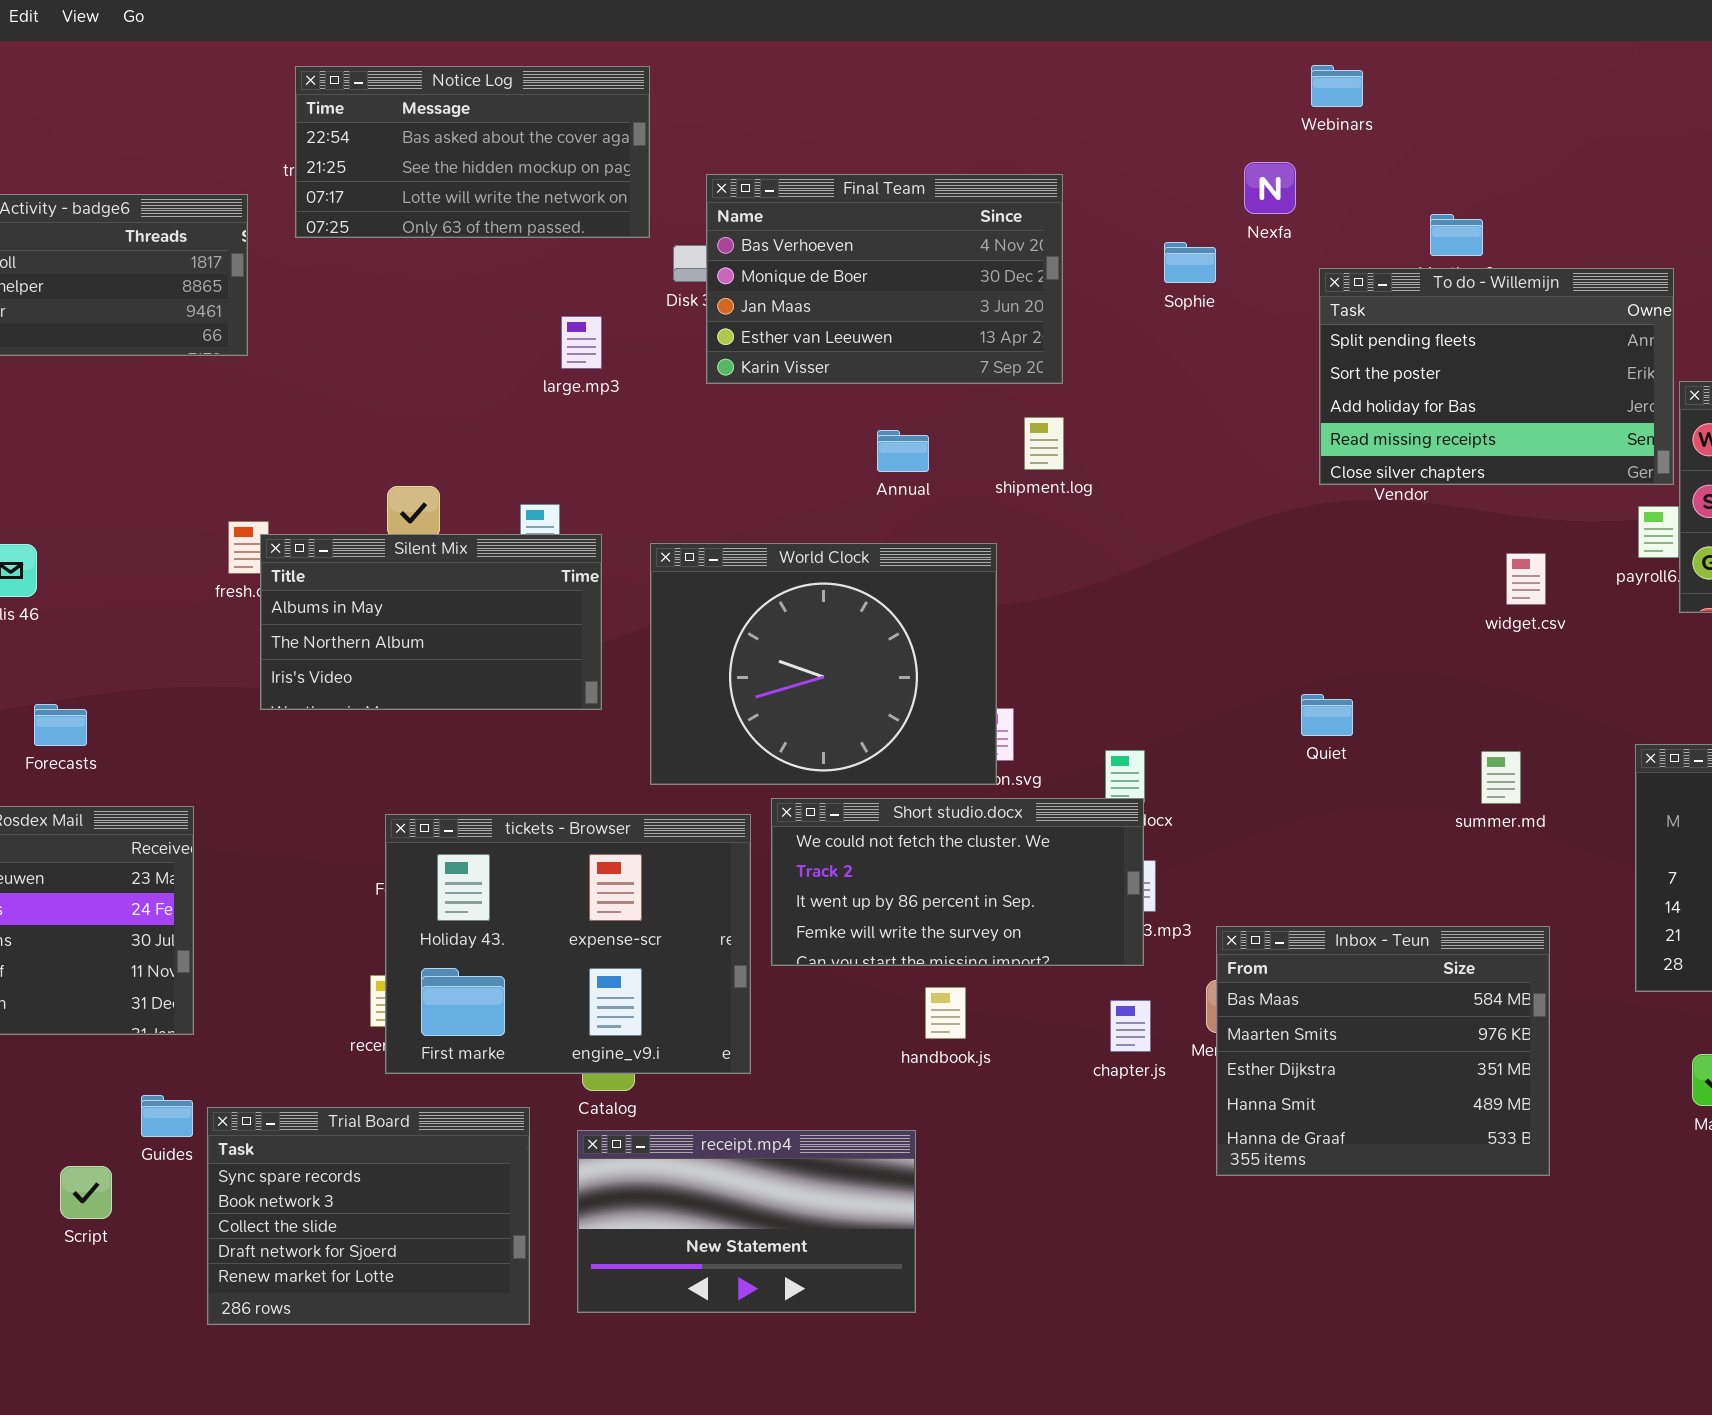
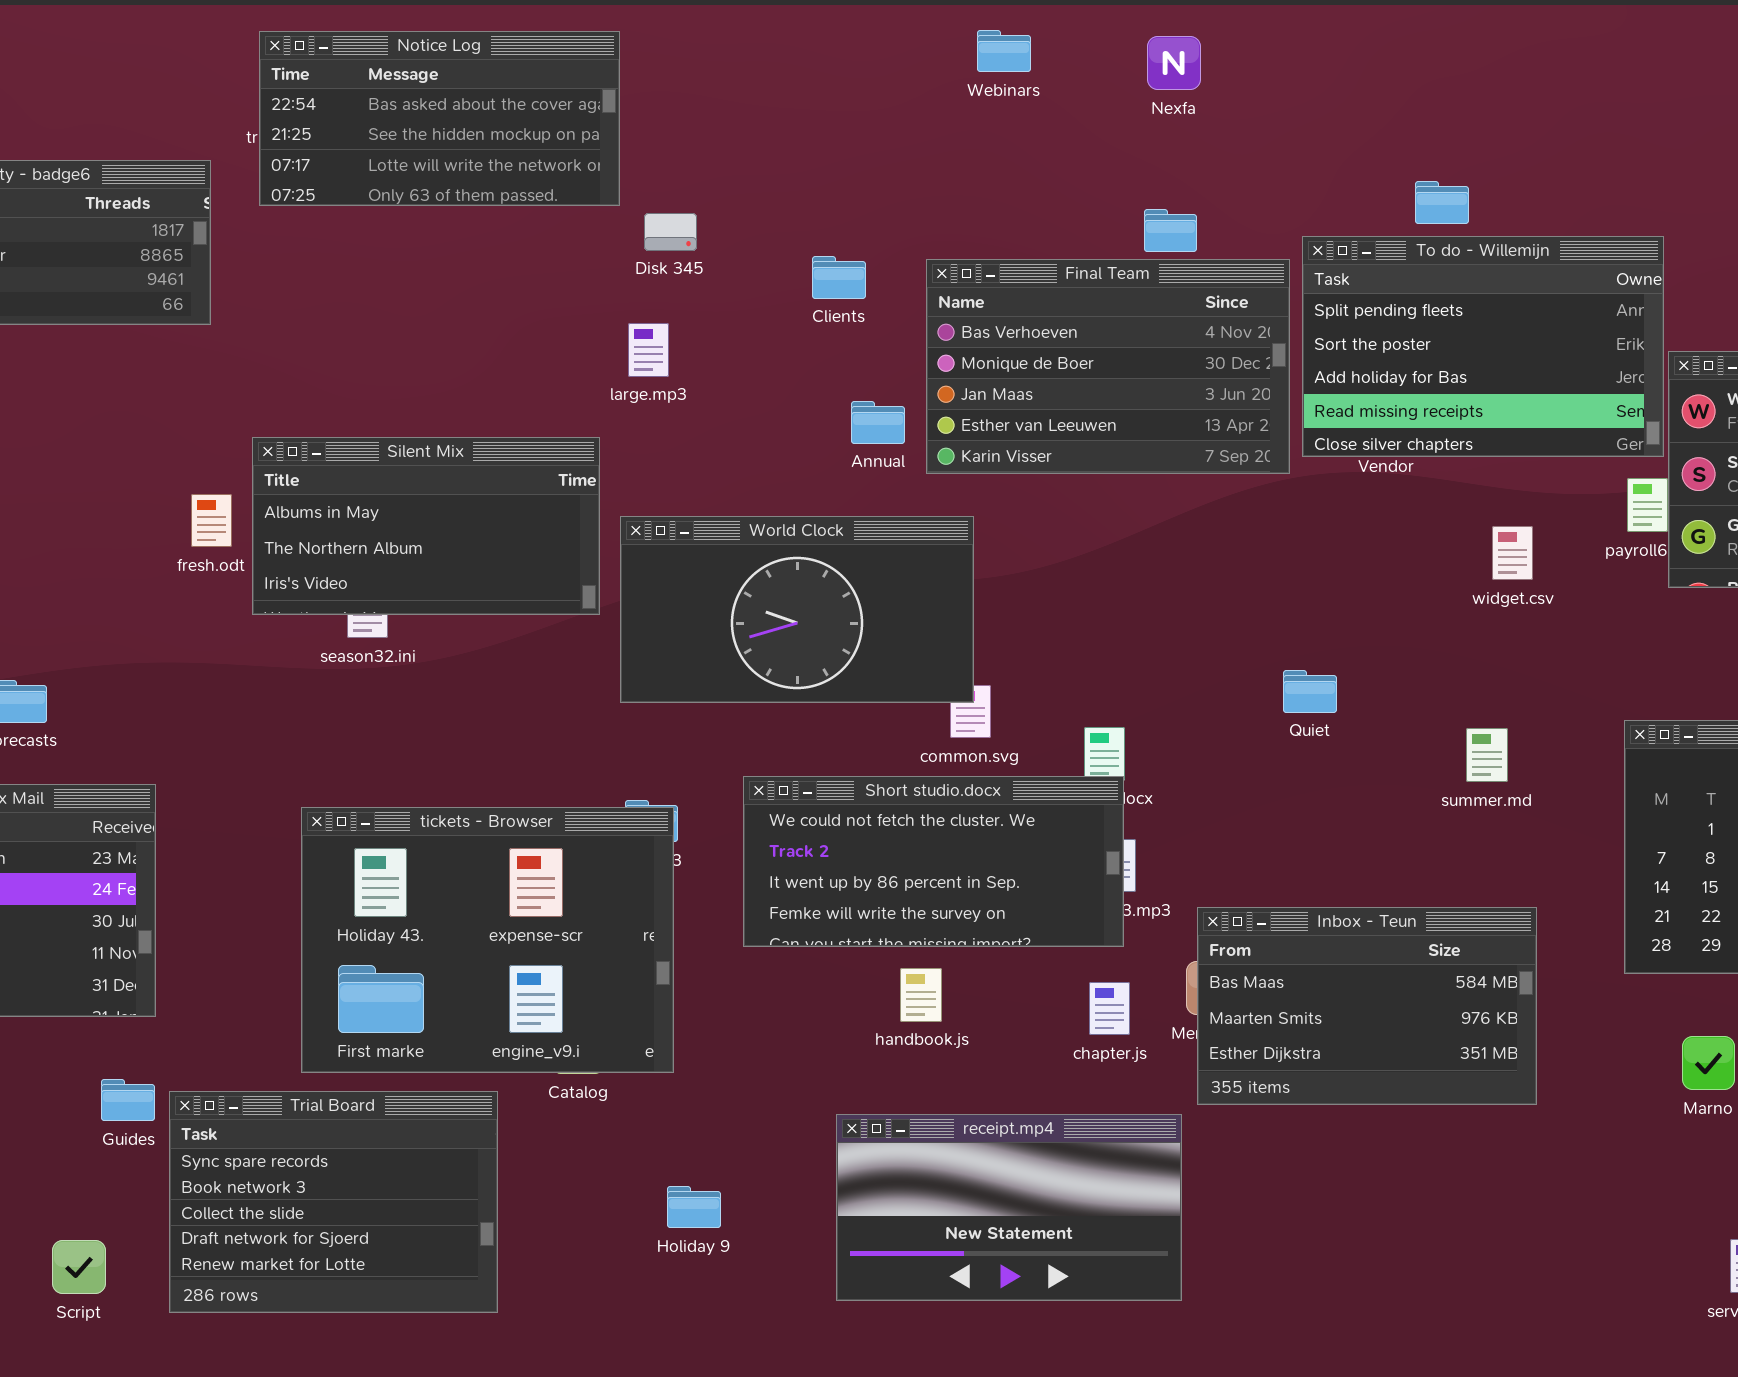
Webinars: [1311,65,1363,107] -> [977,30,1031,72], moved
Nexfa: [1244,162,1296,214] -> [1147,36,1201,90], moved
Final Team: [706,174,1063,384] -> [926,259,1290,474], moved
large.mp3: [561,316,602,369] -> [628,323,669,377], moved
Silent Mix: [260,534,602,710] -> [252,437,600,615], moved
World Clock: [650,543,997,785] -> [620,516,974,703], resized
tickets - Browser: [385,814,751,1074] -> [301,807,674,1073], moved
Inbox - Teun: [1216,926,1550,1176] -> [1197,907,1537,1105], resized
receipt.mp4: [577,1130,916,1313] -> [836,1114,1182,1301], moved
Script: [60,1166,112,1219] -> [52,1240,106,1294], moved

